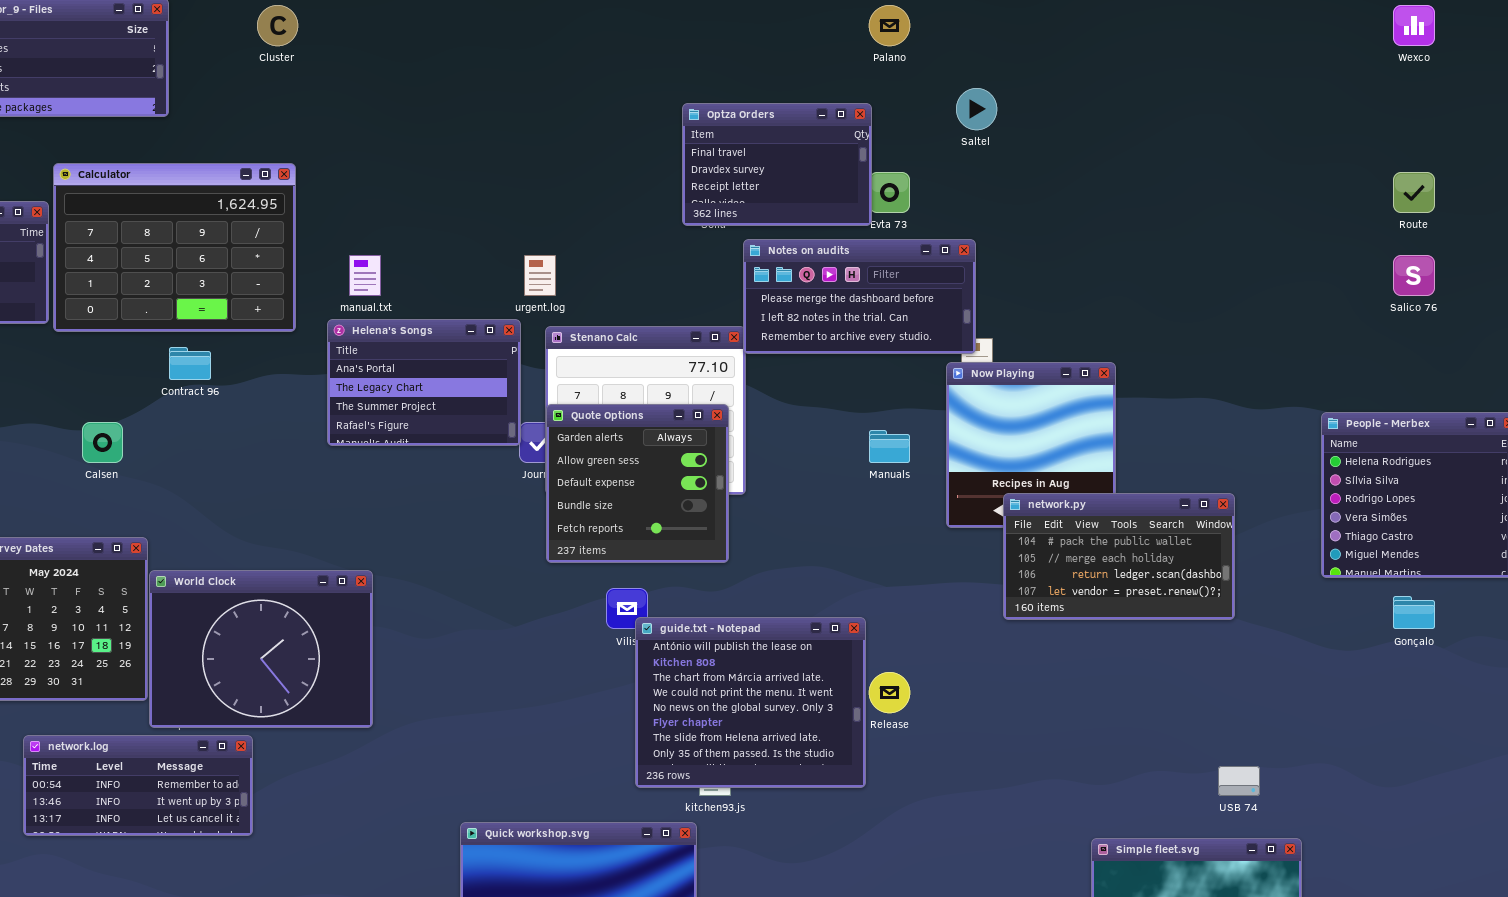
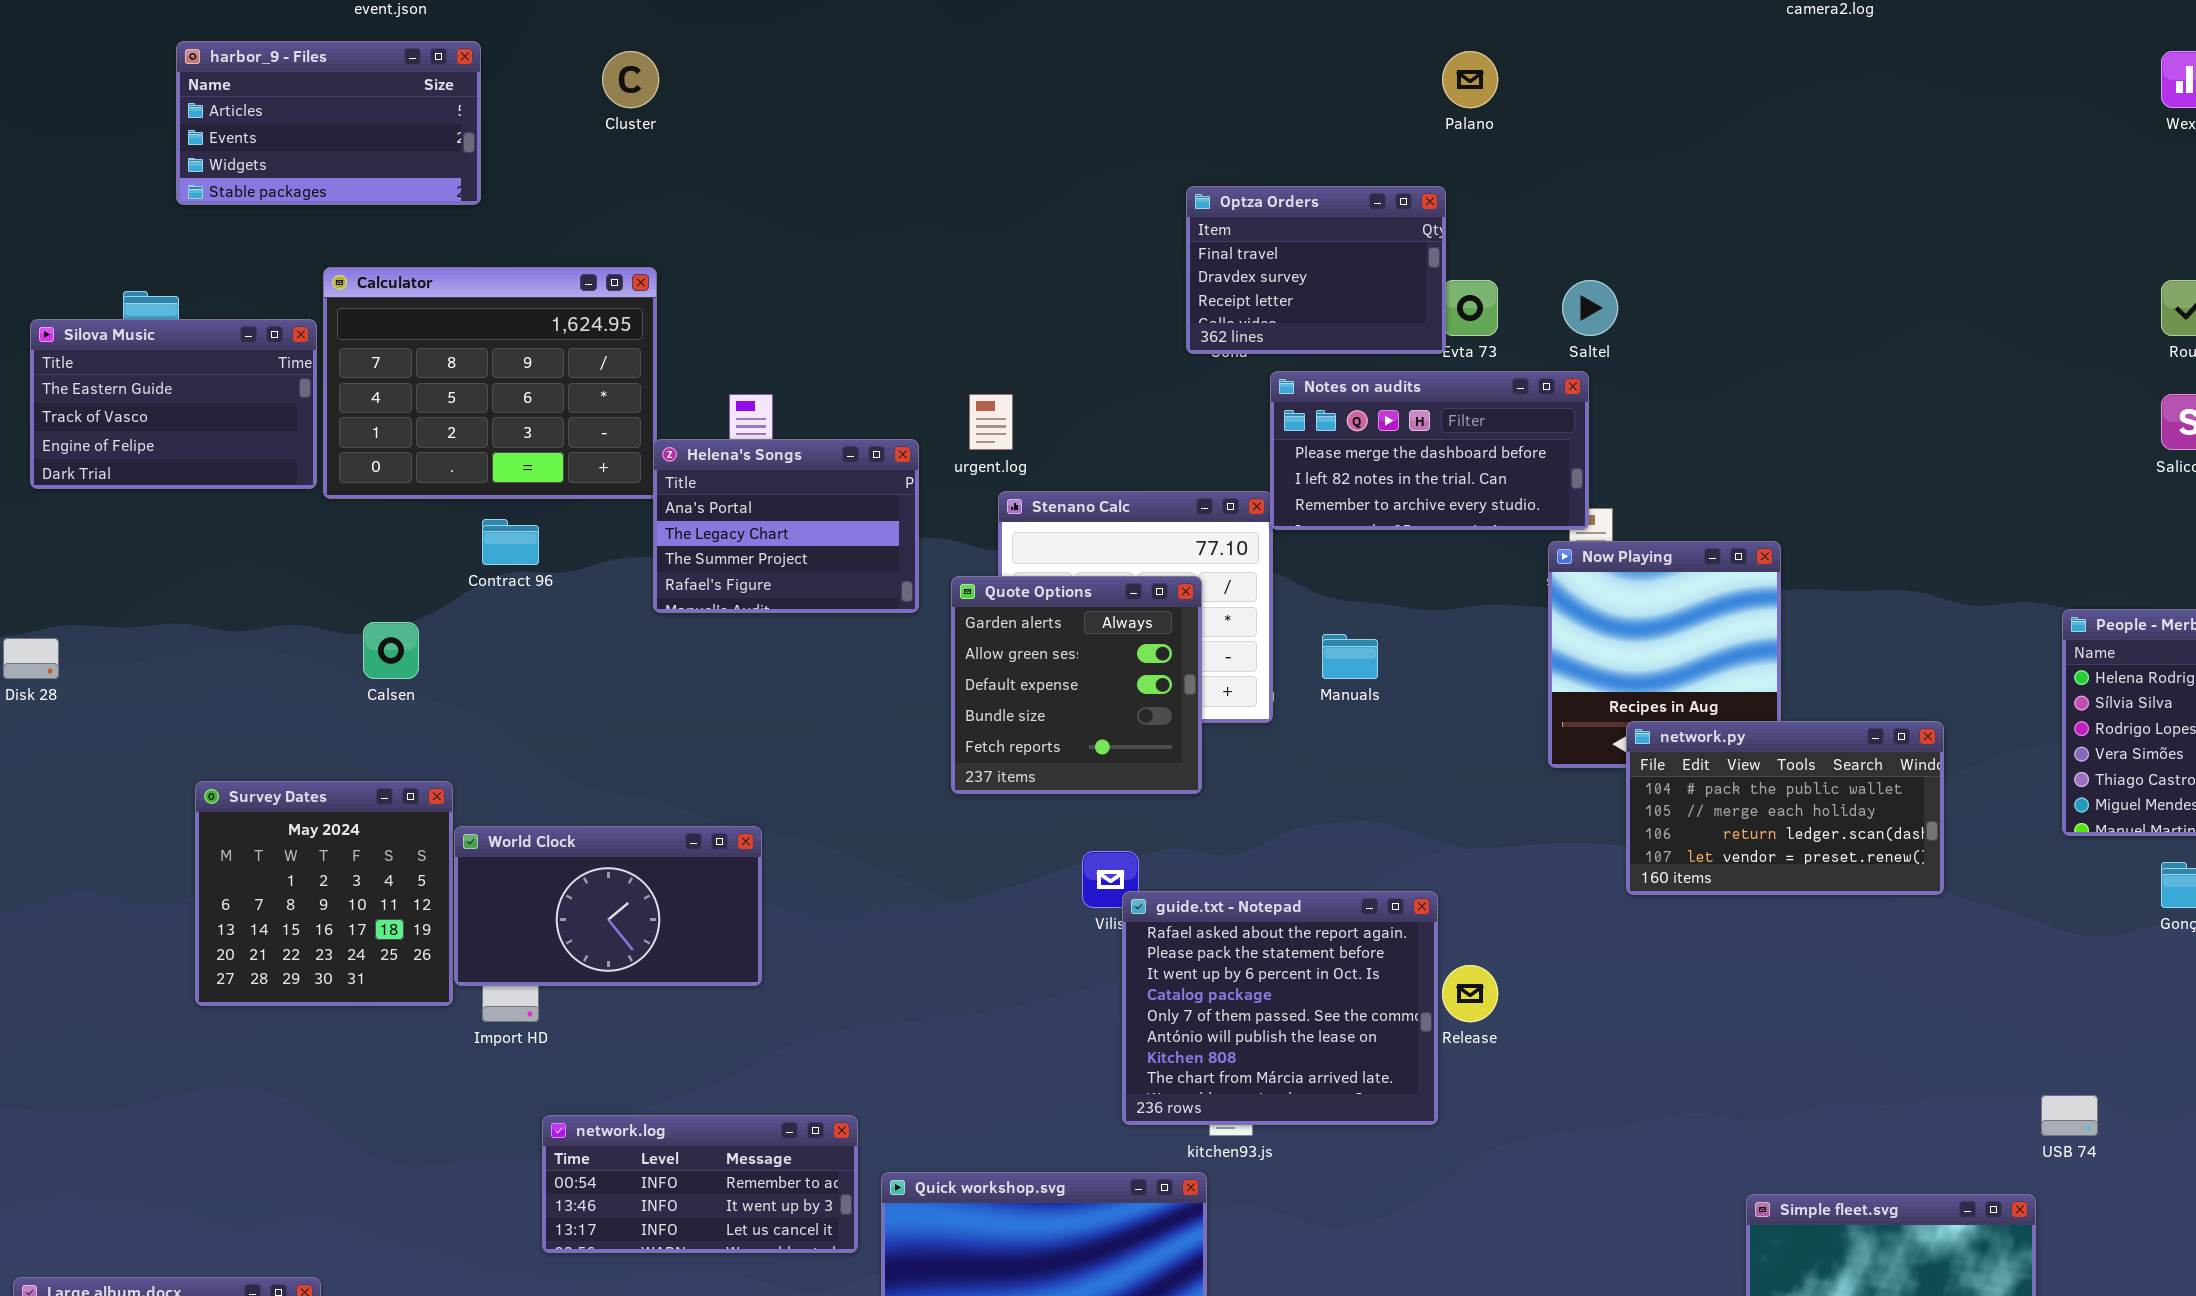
Saltel: [956,88,997,130] -> [1562,280,1618,336], moved
Helena's Songs: [327,319,521,446] -> [653,439,919,613], moved
Quote Options: [546,404,729,563] -> [951,576,1202,794], moved
Manuals: [869,430,910,463] -> [1322,634,1378,679], moved
World Clock: [149,570,373,728] -> [454,826,762,986], resized
guide.txt - Notepad: [635,617,866,788] -> [1122,891,1438,1125], scrolled up 5 rows
network.log: [23,735,253,836] -> [542,1115,858,1253], moved
USB 74: [1218,766,1260,796] -> [2041,1095,2098,1136], moved

